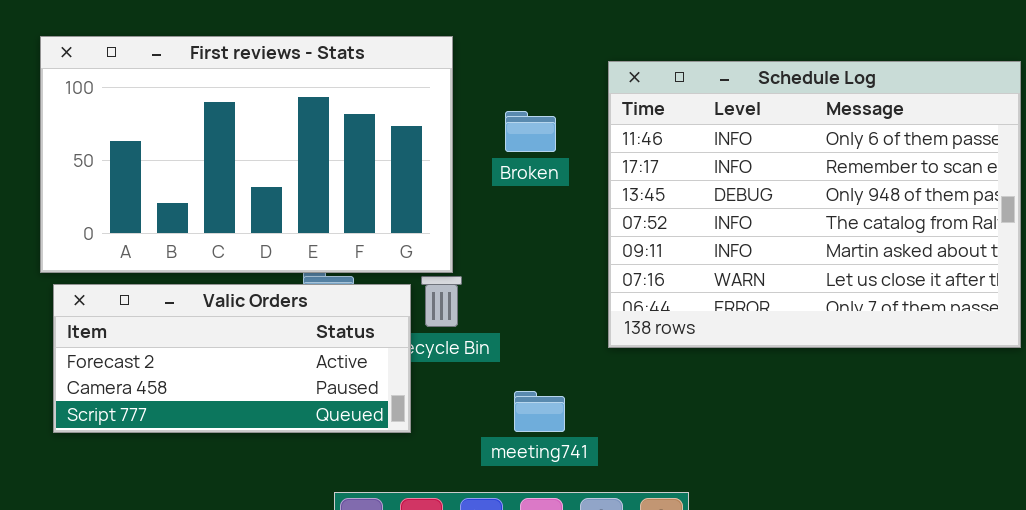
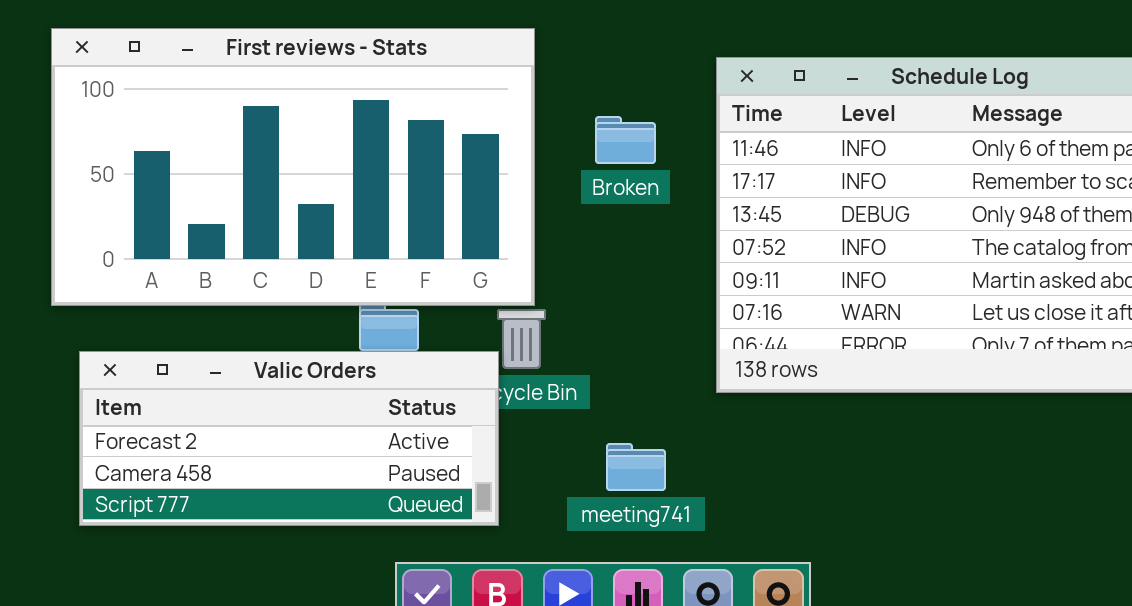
Valic Orders: [53,284,411,433] -> [79,351,499,526], moved

